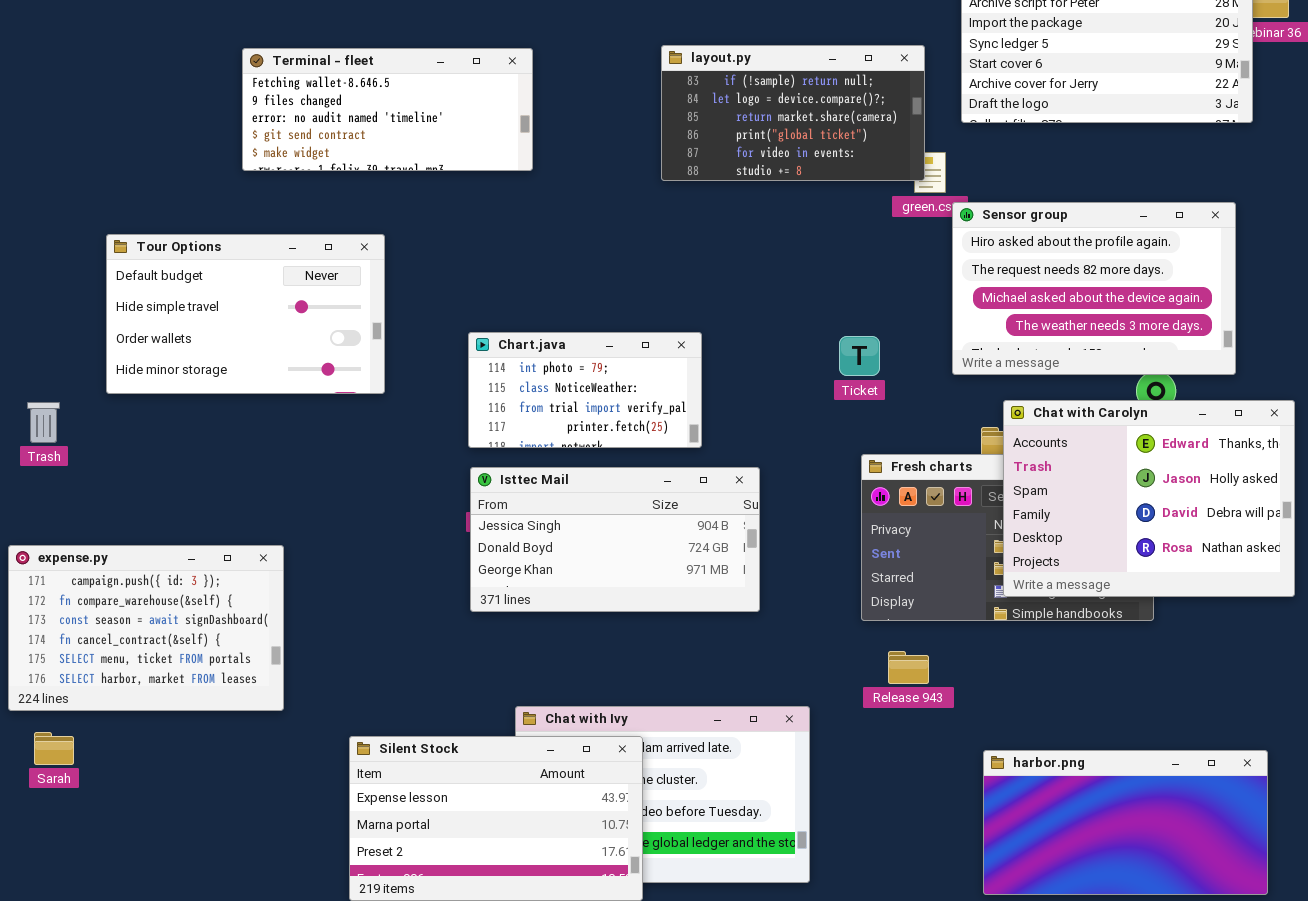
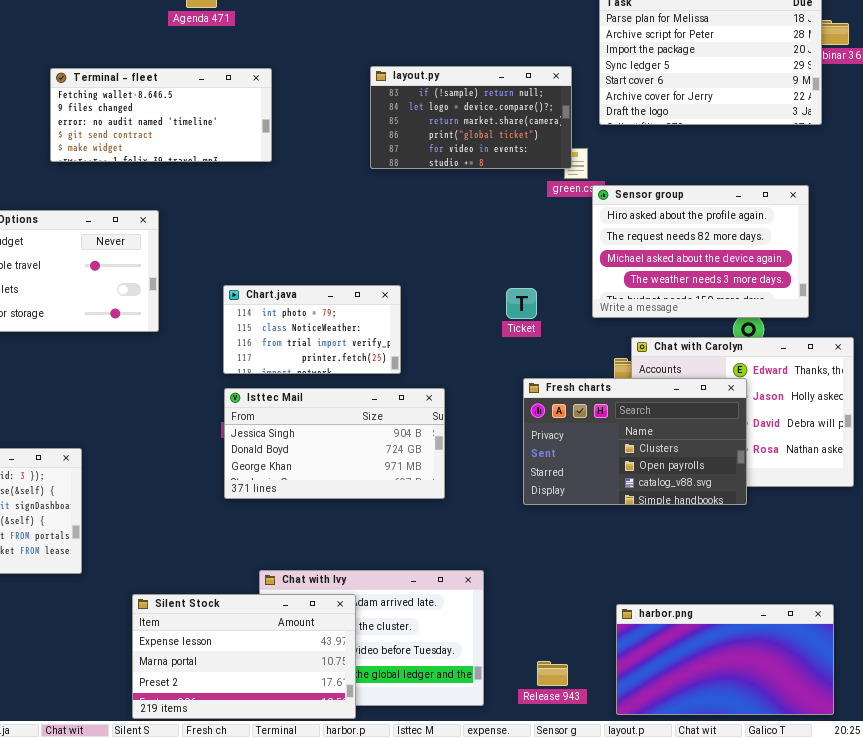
Fresh charts: [861,454,1154,621] -> [523,378,747,505], raised
Release 943: [888,651,929,684] -> [537,661,568,686], moved

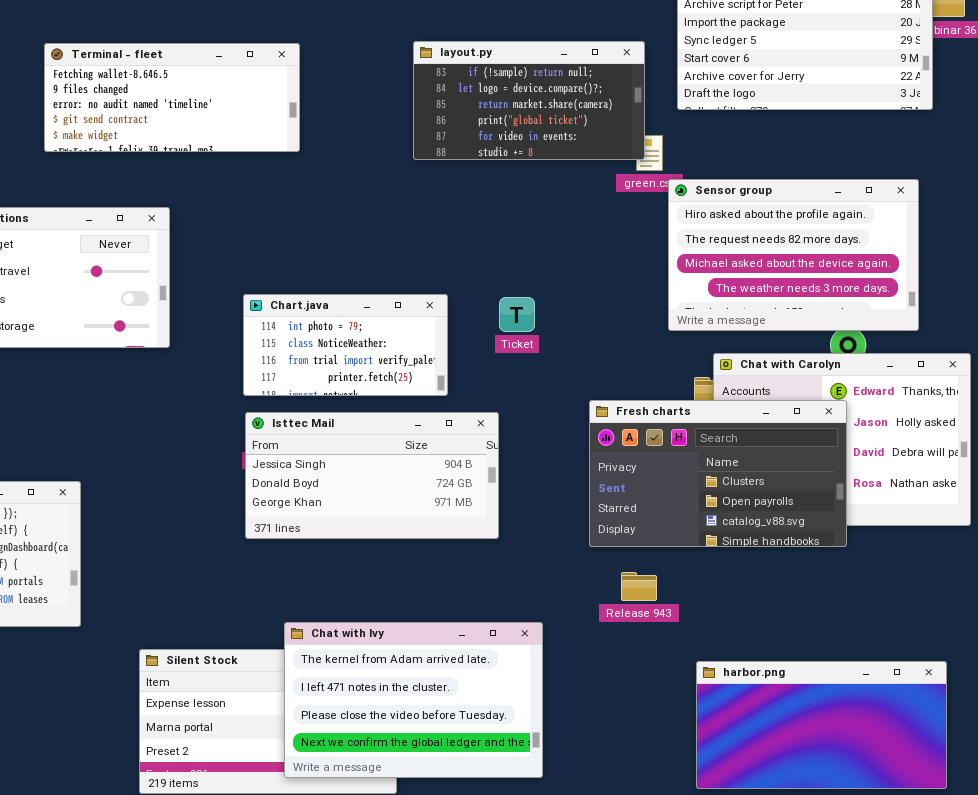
Ticket: [506,288,537,319] -> [499,297,535,332], moved
Chat with Ivy: [259,570,484,706] -> [284,622,543,778], raised
Release 943: [537,661,568,686] -> [621,572,657,601], moved

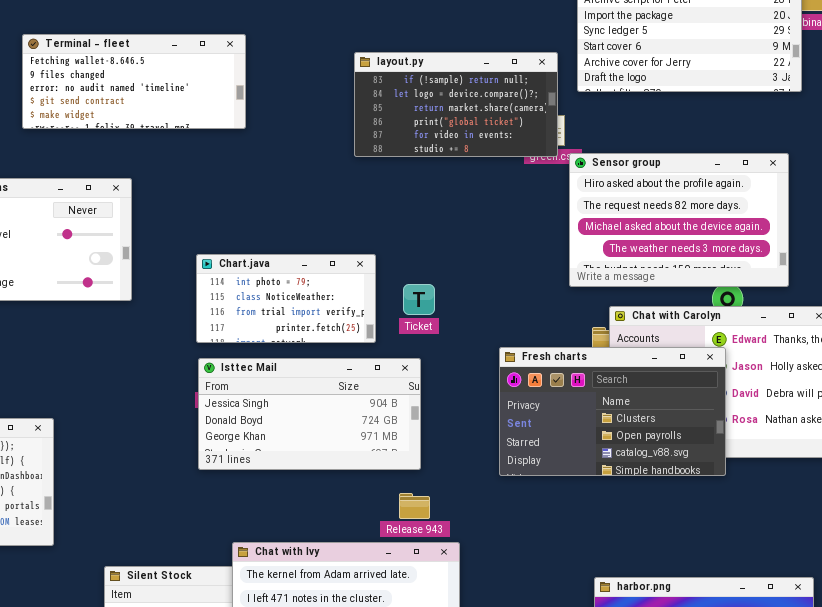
layout.py: [413,41,645,160] -> [354,52,558,157], moved
Ticket: [499,297,535,332] -> [403,284,435,315], moved
Release 943: [621,572,657,601] -> [399,493,430,519], moved

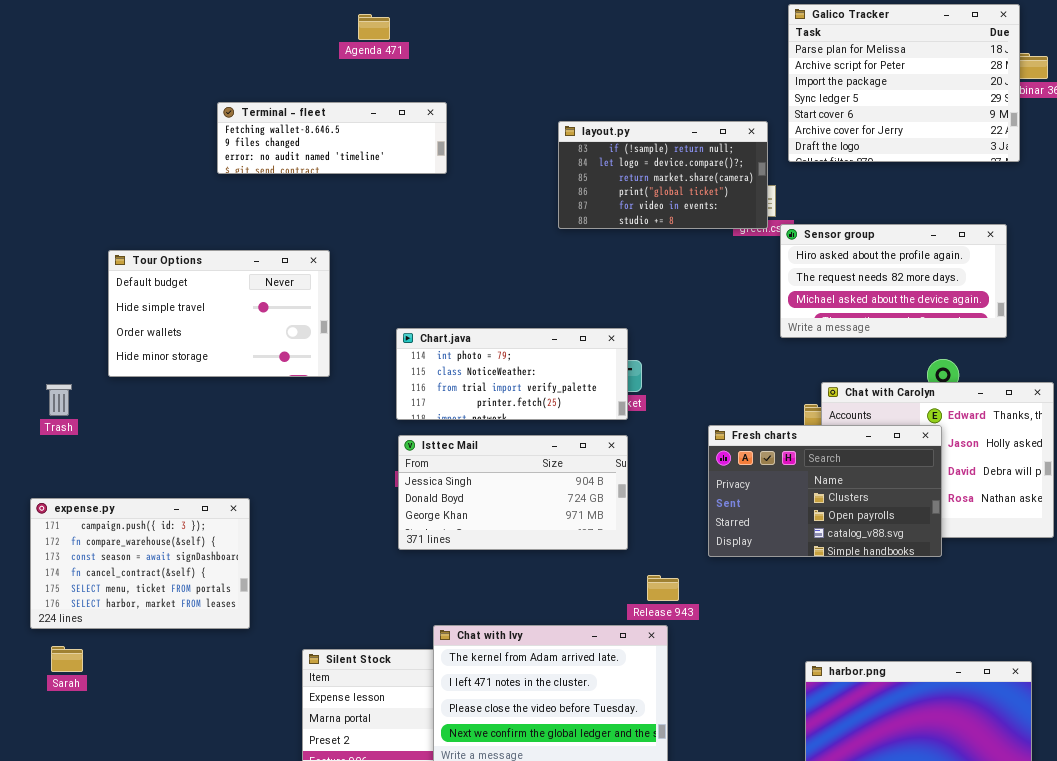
Terminal - fleet: [22,34,246,129] -> [217,102,447,174], resized
Sensor group: [569,153,789,287] -> [780,224,1007,338], resized
Chart.java: [196,254,376,343] -> [396,328,628,420], resized
Release 943: [399,493,430,519] -> [647,575,679,601], moved

